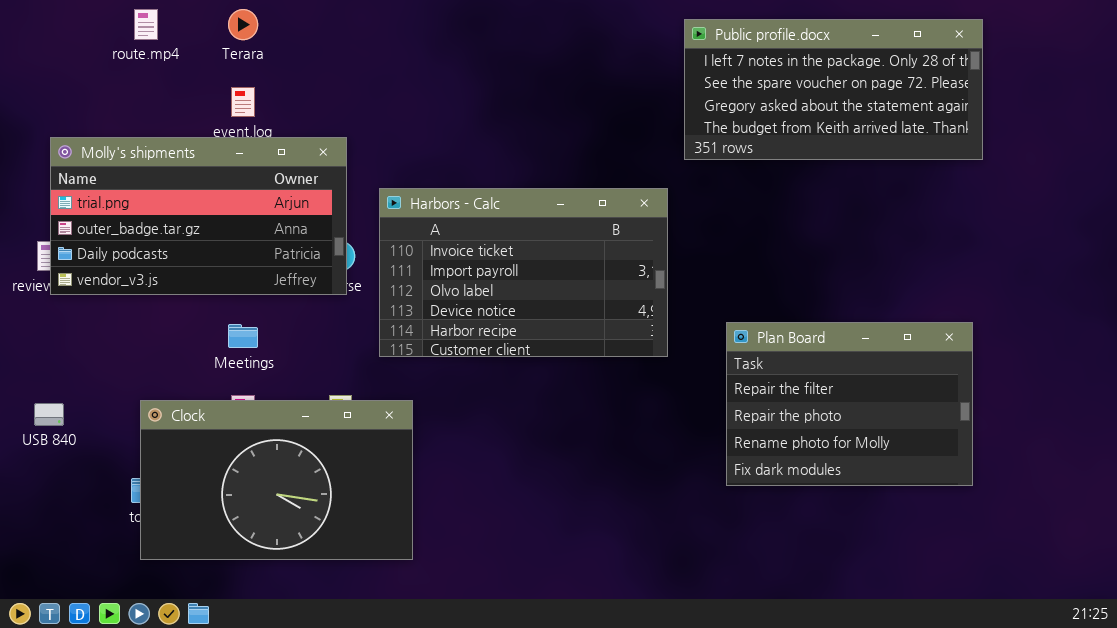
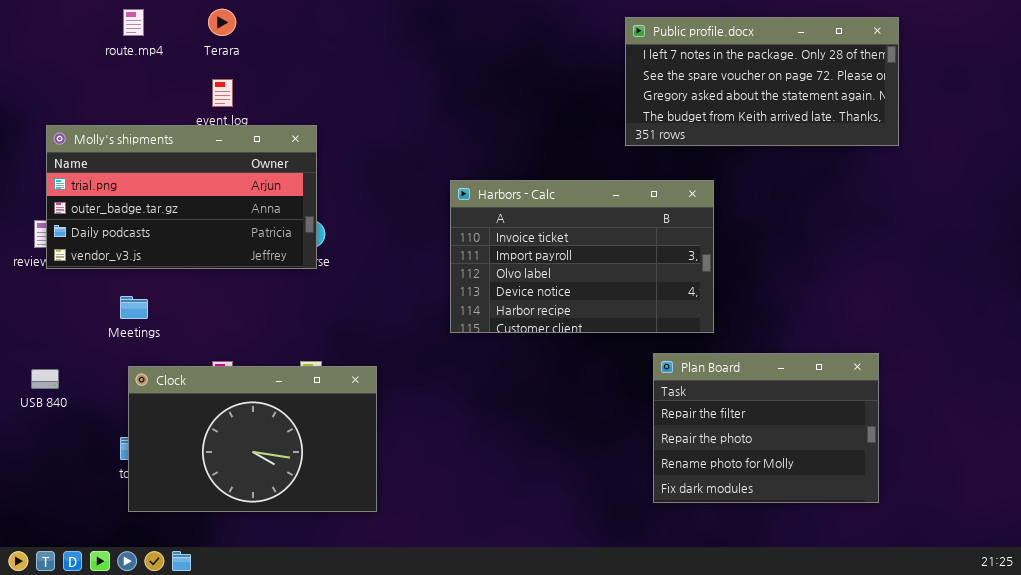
Harbors - Calc: [379,188,668,357] -> [450,180,714,333], moved
Plan Board: [726,322,973,486] -> [653,353,879,503], moved
Meetings: [228,324,258,348] -> [120,296,148,319], moved

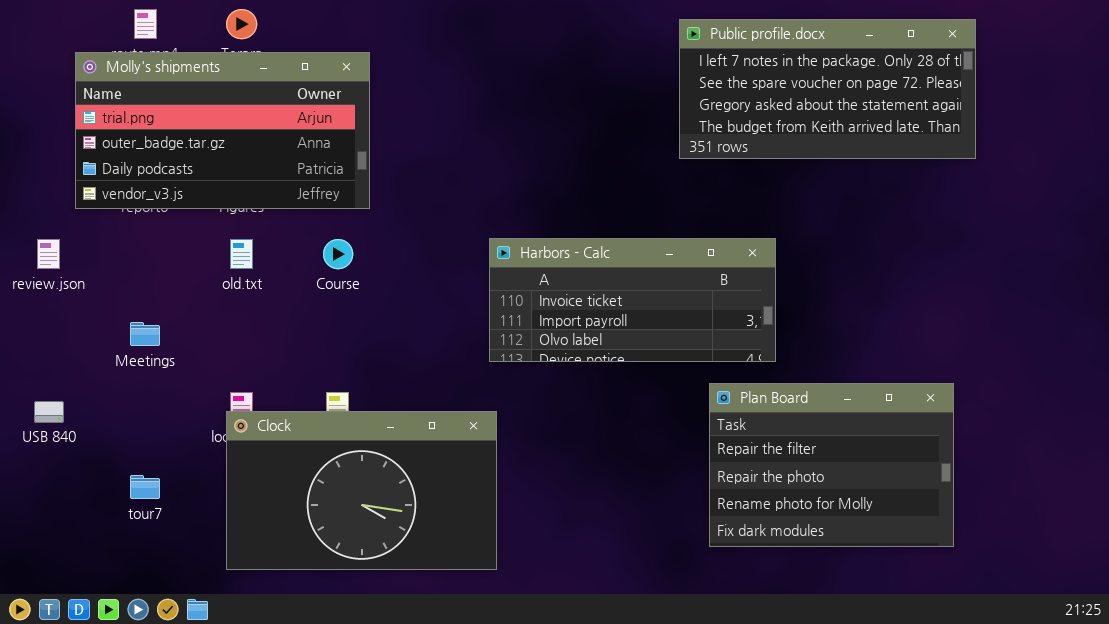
Molly's shipments: [46,125,317,269] -> [75,52,370,209], moved
Harbors - Calc: [450,180,714,333] -> [489,238,776,362], resized
Clock: [128,366,377,512] -> [226,411,497,570], moved

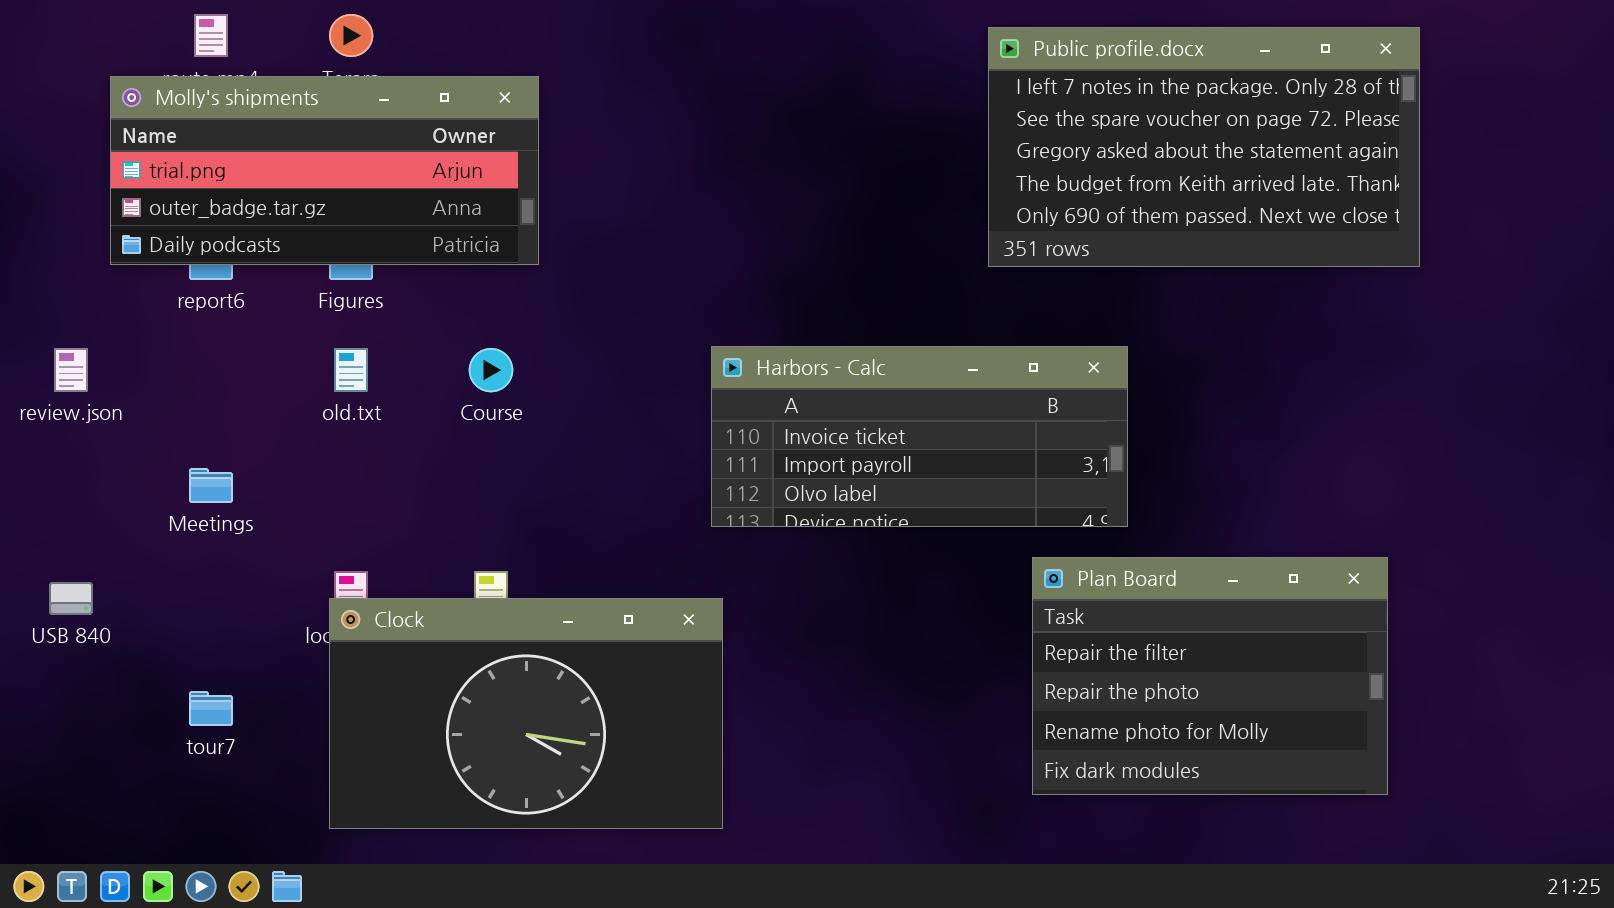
Public profile.docx: [679,19,976,159] -> [988,27,1420,267], resized
Molly's shipments: [75,52,370,209] -> [110,76,539,265], resized

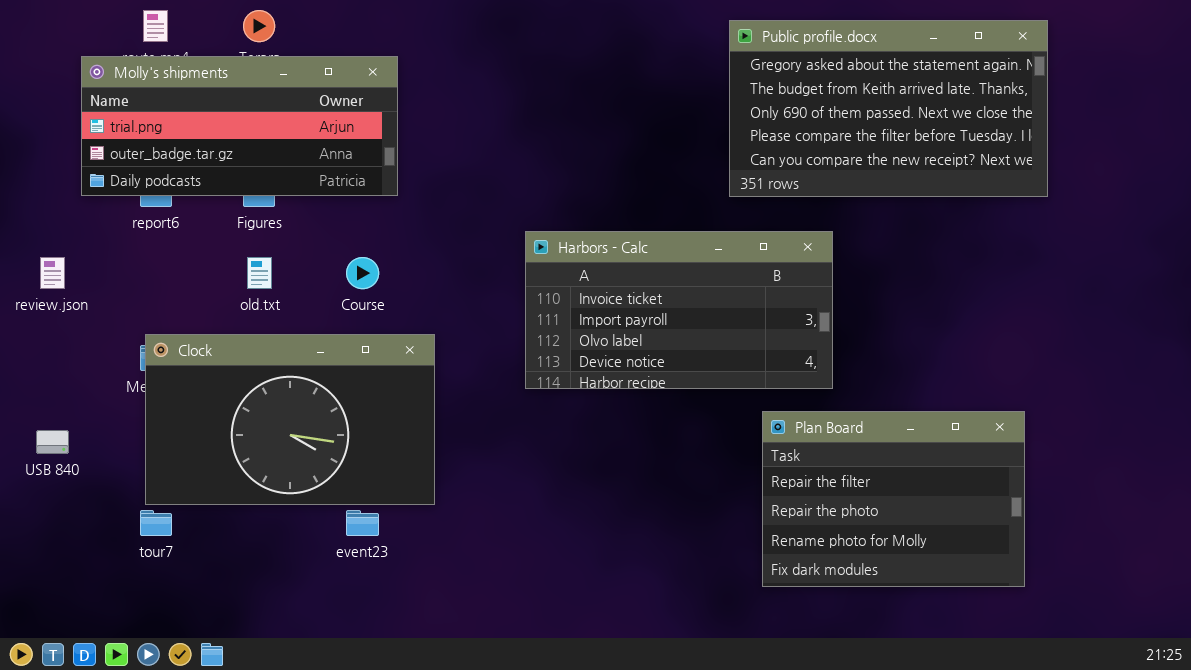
Public profile.docx: [988,27,1420,267] -> [729,20,1048,197], scrolled down 2 rows
Harbors - Calc: [711,346,1128,527] -> [525,231,833,389], resized
Clock: [329,598,723,829] -> [145,334,435,505], moved

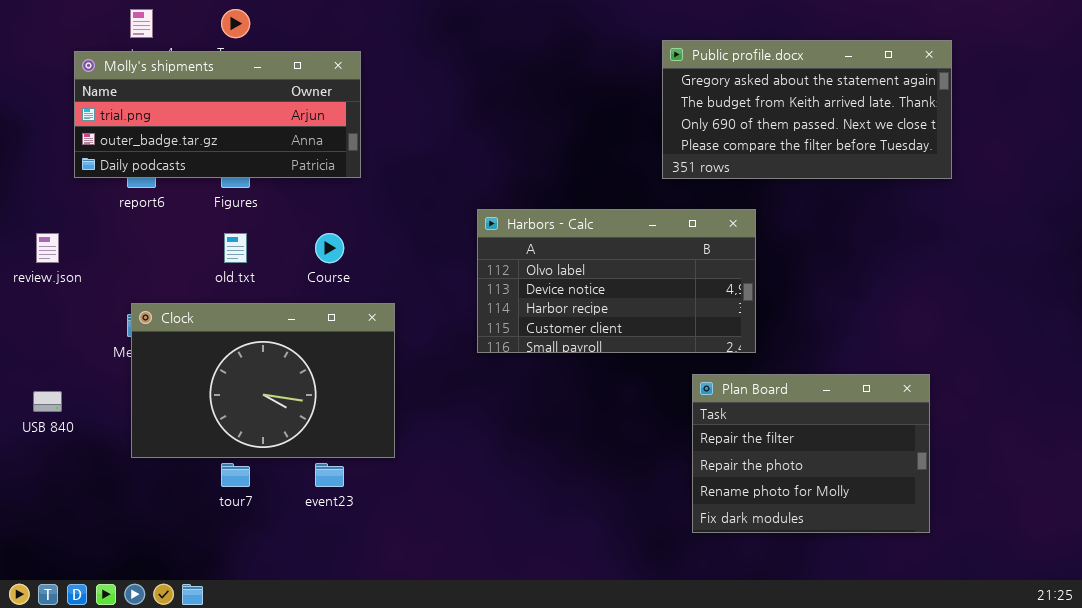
Public profile.docx: [729,20,1048,197] -> [662,40,952,179], resized
Harbors - Calc: [525,231,833,389] -> [477,209,756,353], scrolled down 2 rows
tour7: [140,510,172,536] -> [221,463,250,487], moved

